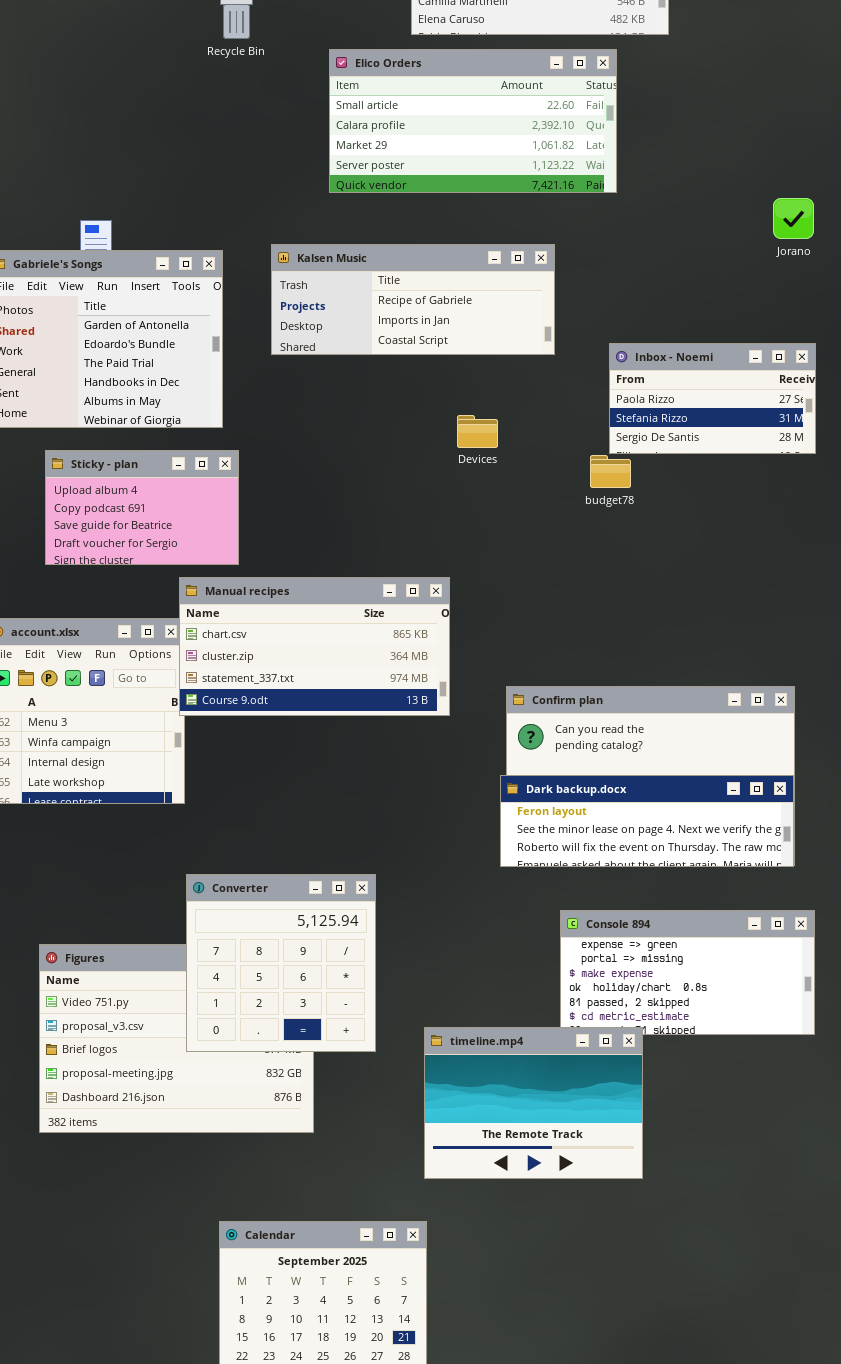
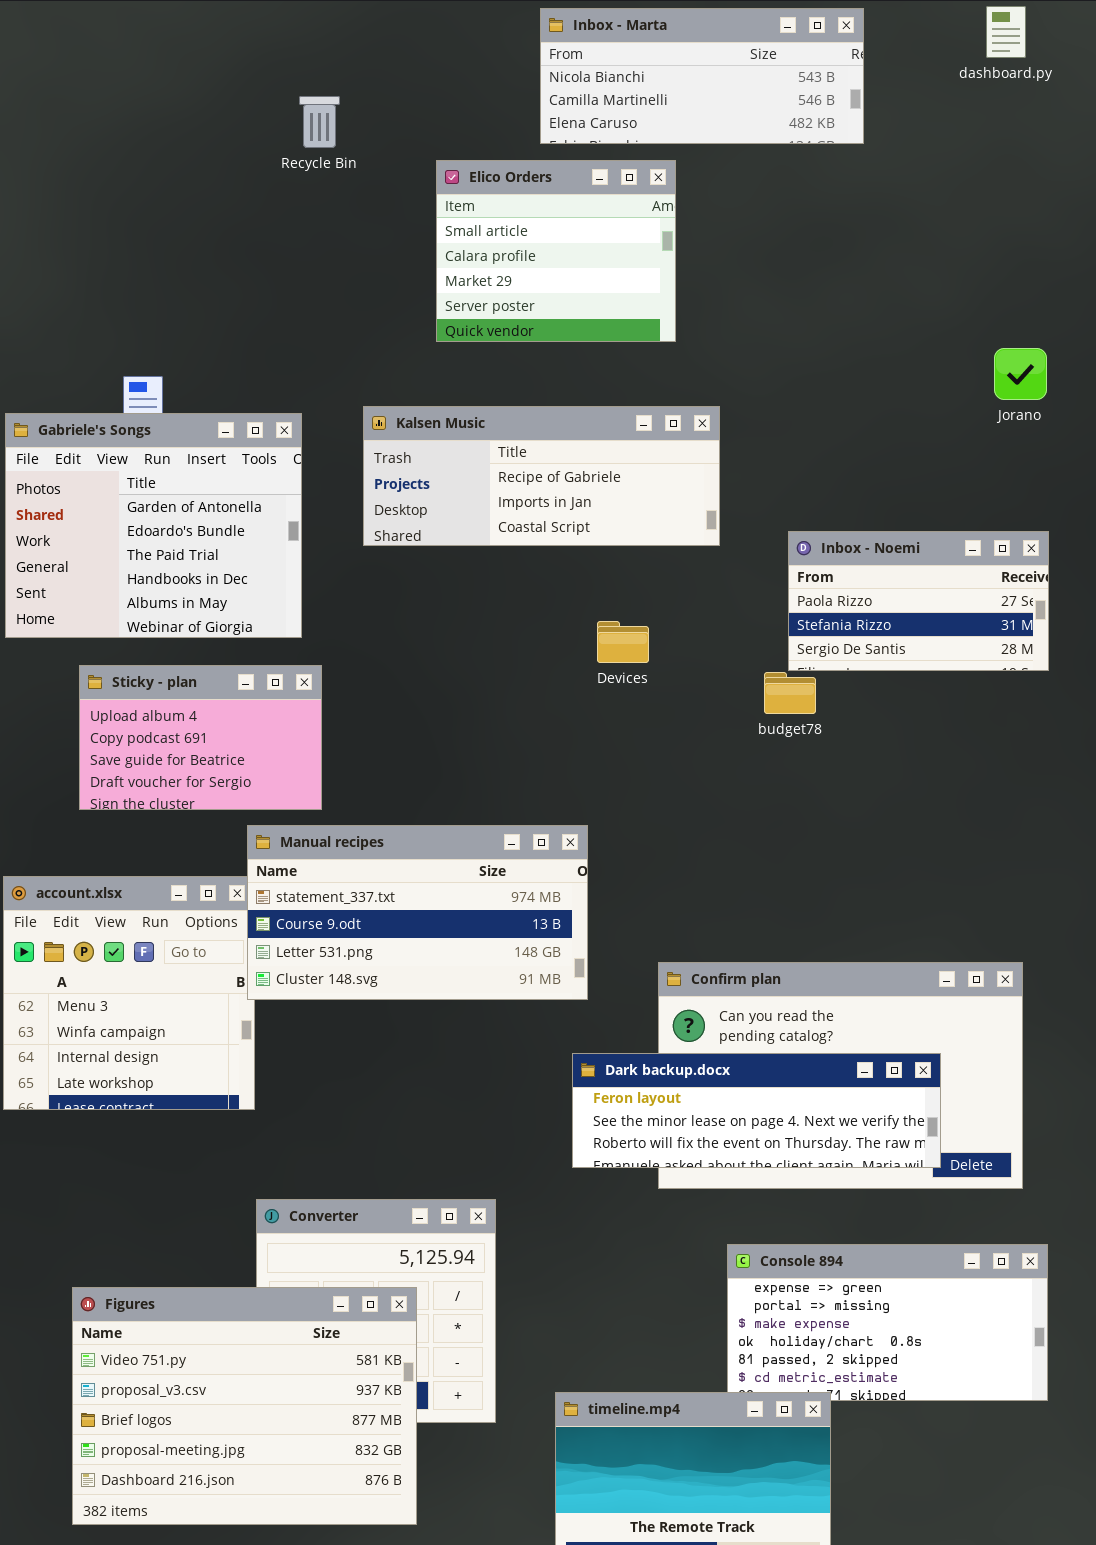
Elico Orders: [329,49,617,193] -> [436,160,676,342], resized
Manual recipes: [179,577,450,716] -> [247,825,588,1000], scrolled down 2 rows
Dark backup.docx: [500,775,794,867] -> [572,1053,941,1168], moved
Figures: [39,944,314,1133] -> [72,1287,417,1525], raised

